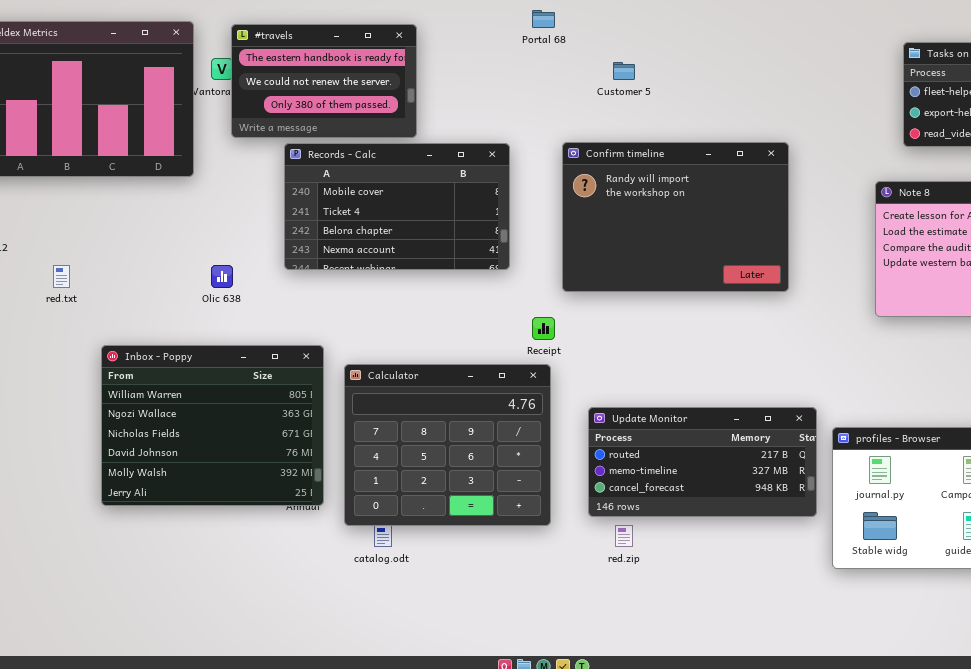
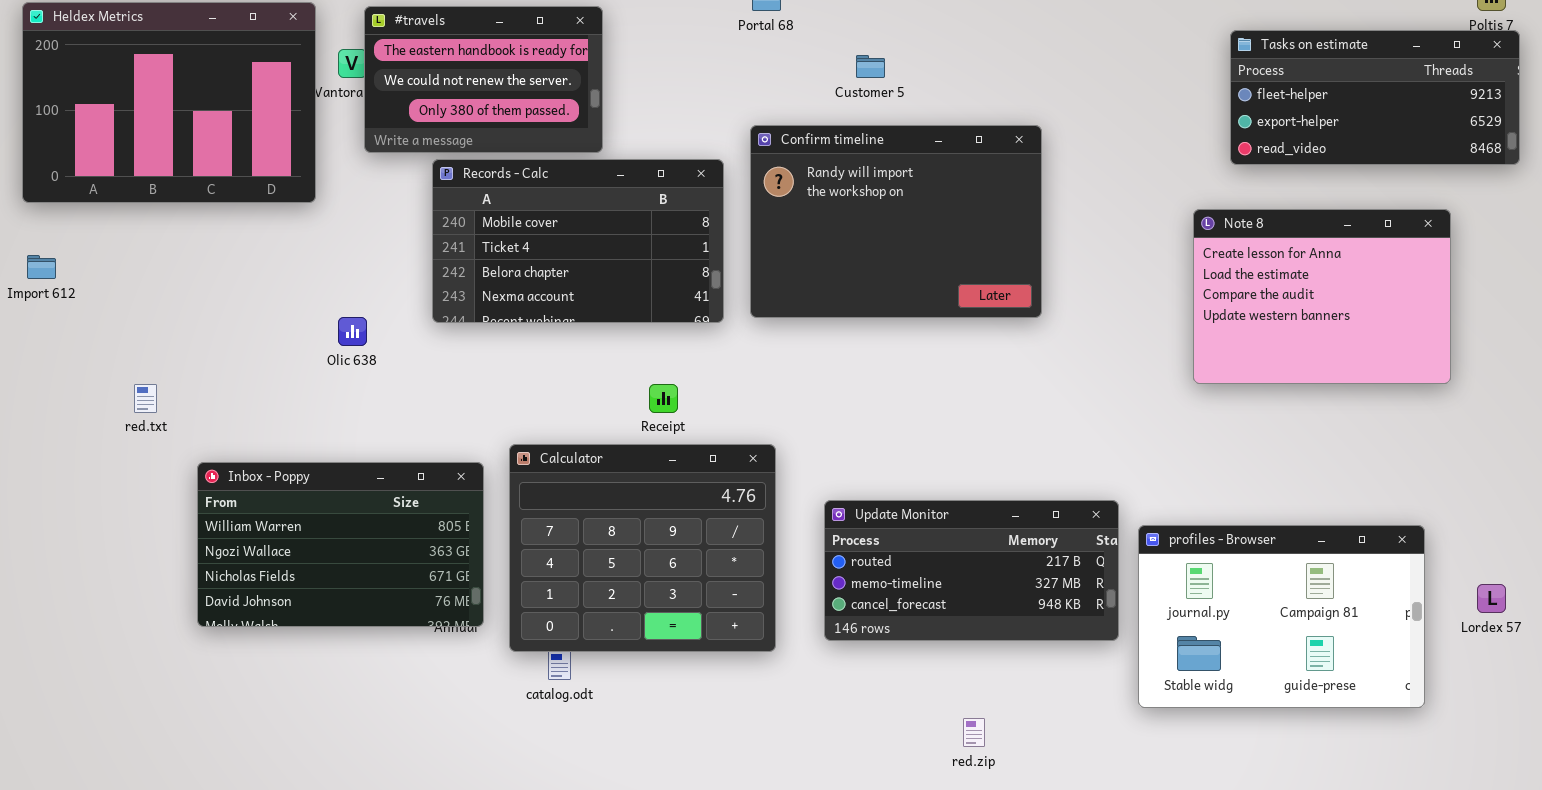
Confirm timeline: [562,142,789,292] -> [750,125,1042,318], moved
red.txt: [53,265,70,288] -> [134,384,157,413], moved
Receipt: [532,317,555,340] -> [649,384,678,413], moved
Inbox - Poppy: [101,345,324,506] -> [197,462,484,627], resized
red.zip: [615,525,633,547] -> [963,718,985,747], moved

